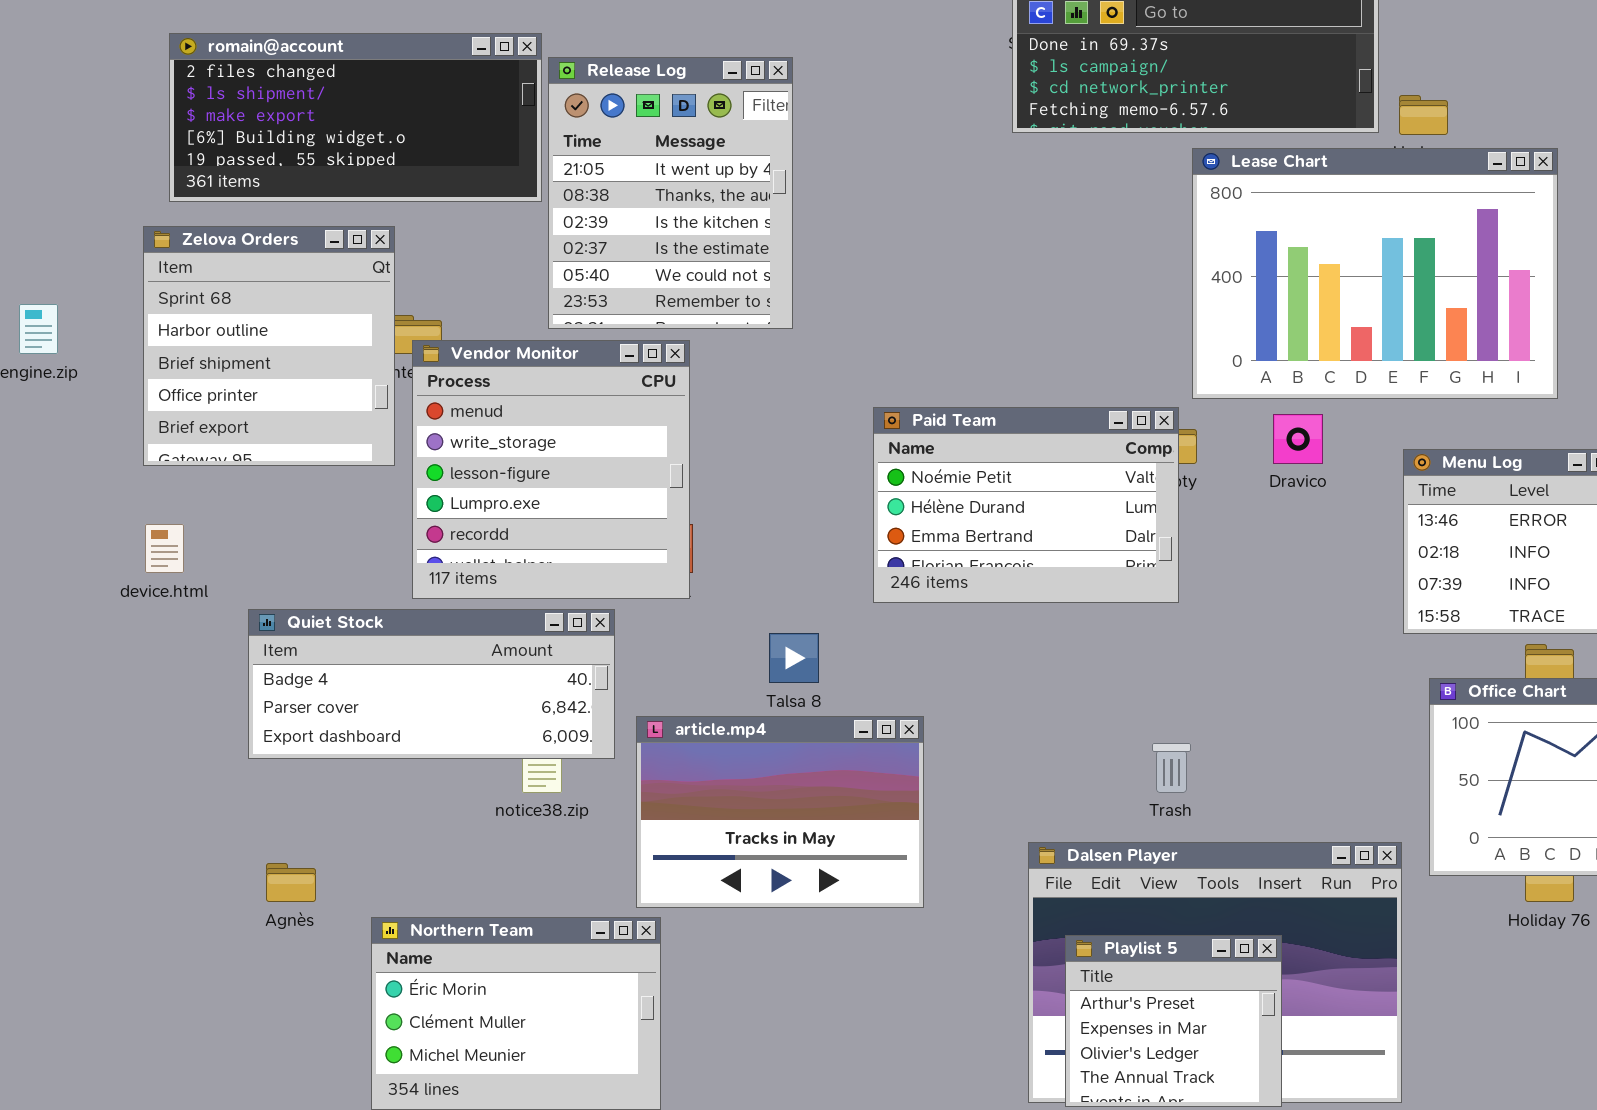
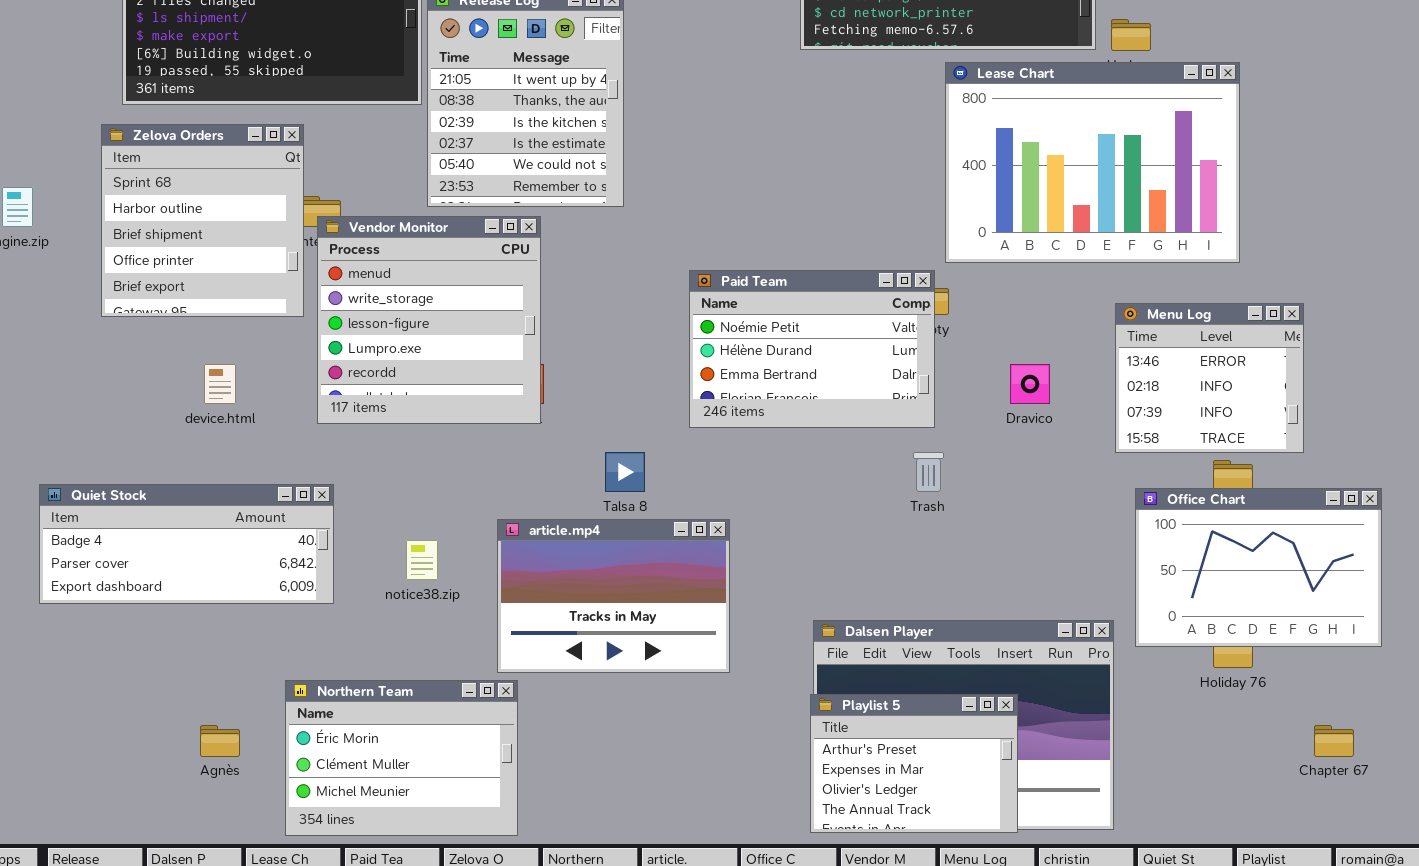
Dravico: [1273,414,1323,464] -> [1010,364,1050,404], moved
device.html: [145,524,184,573] -> [204,364,236,404], moved
Quiet Stock: [248,609,615,759] -> [39,484,334,604], moved
Trash: [1152,743,1191,793] -> [913,452,944,492], moved
Agnès: [266,863,316,902] -> [200,725,240,757], moved
Playlist 5: [1065,935,1282,1107] -> [810,694,1018,833], resized

